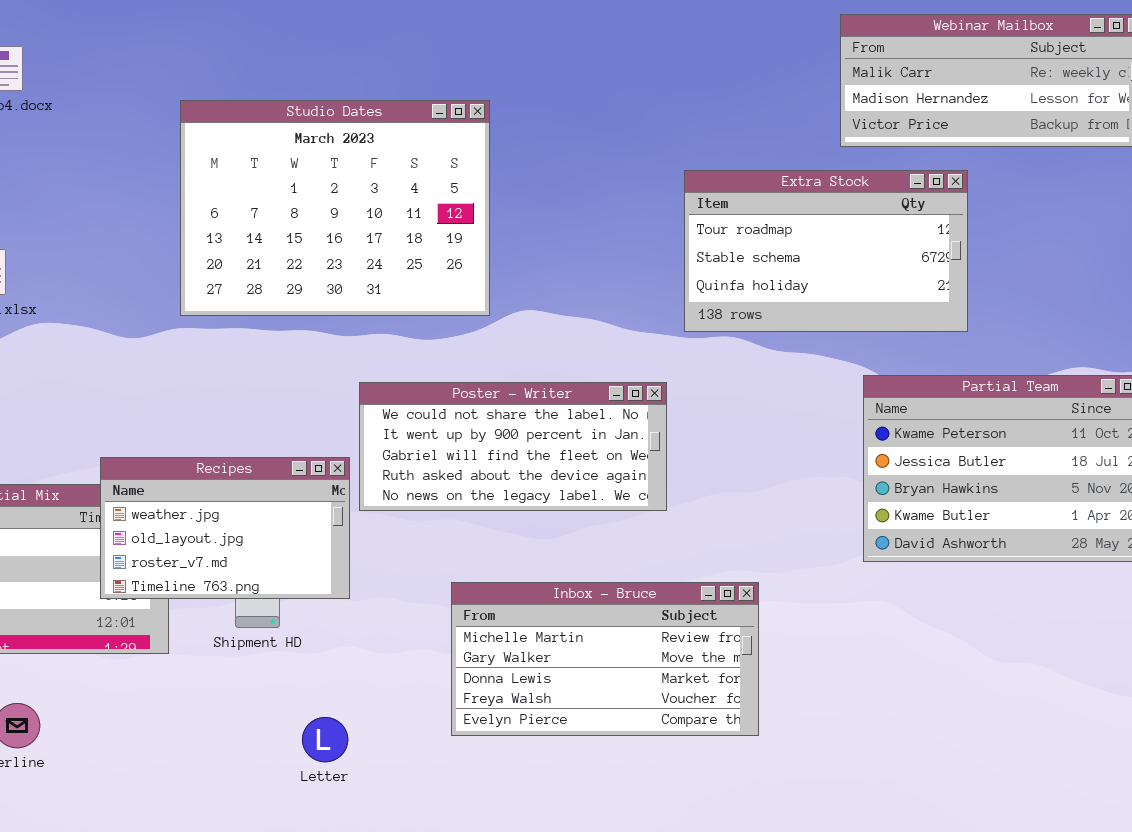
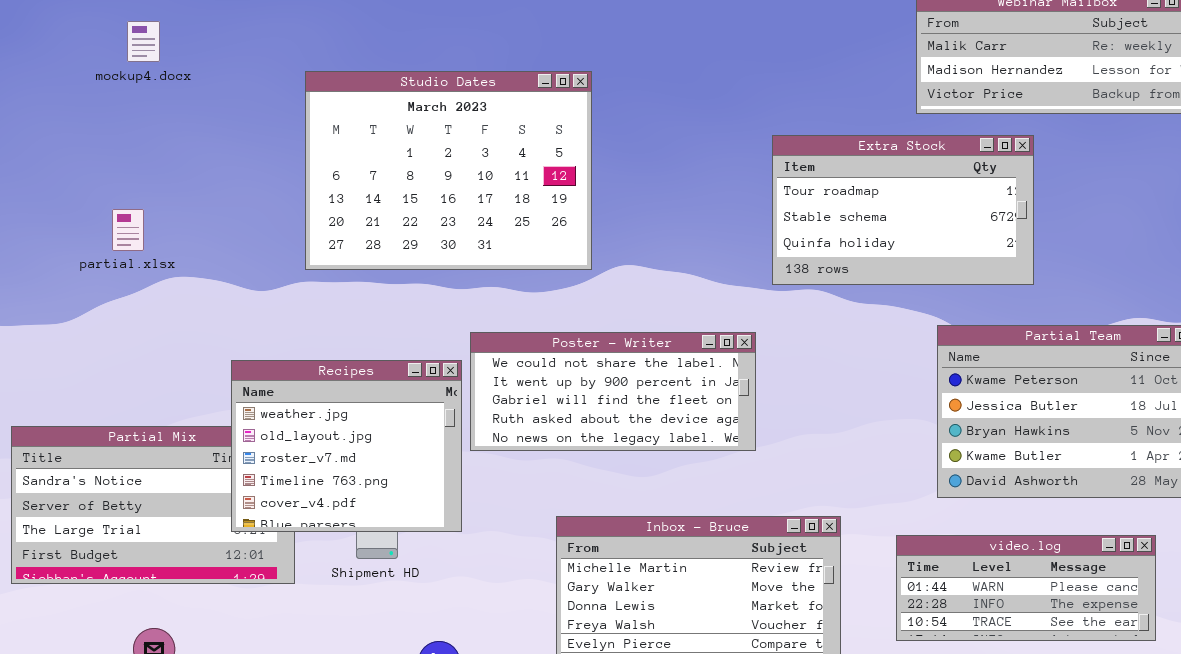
Recipes: [100,457,350,599] -> [231,360,462,532], resized
video.log: none -> [896,535,1156,641], opened

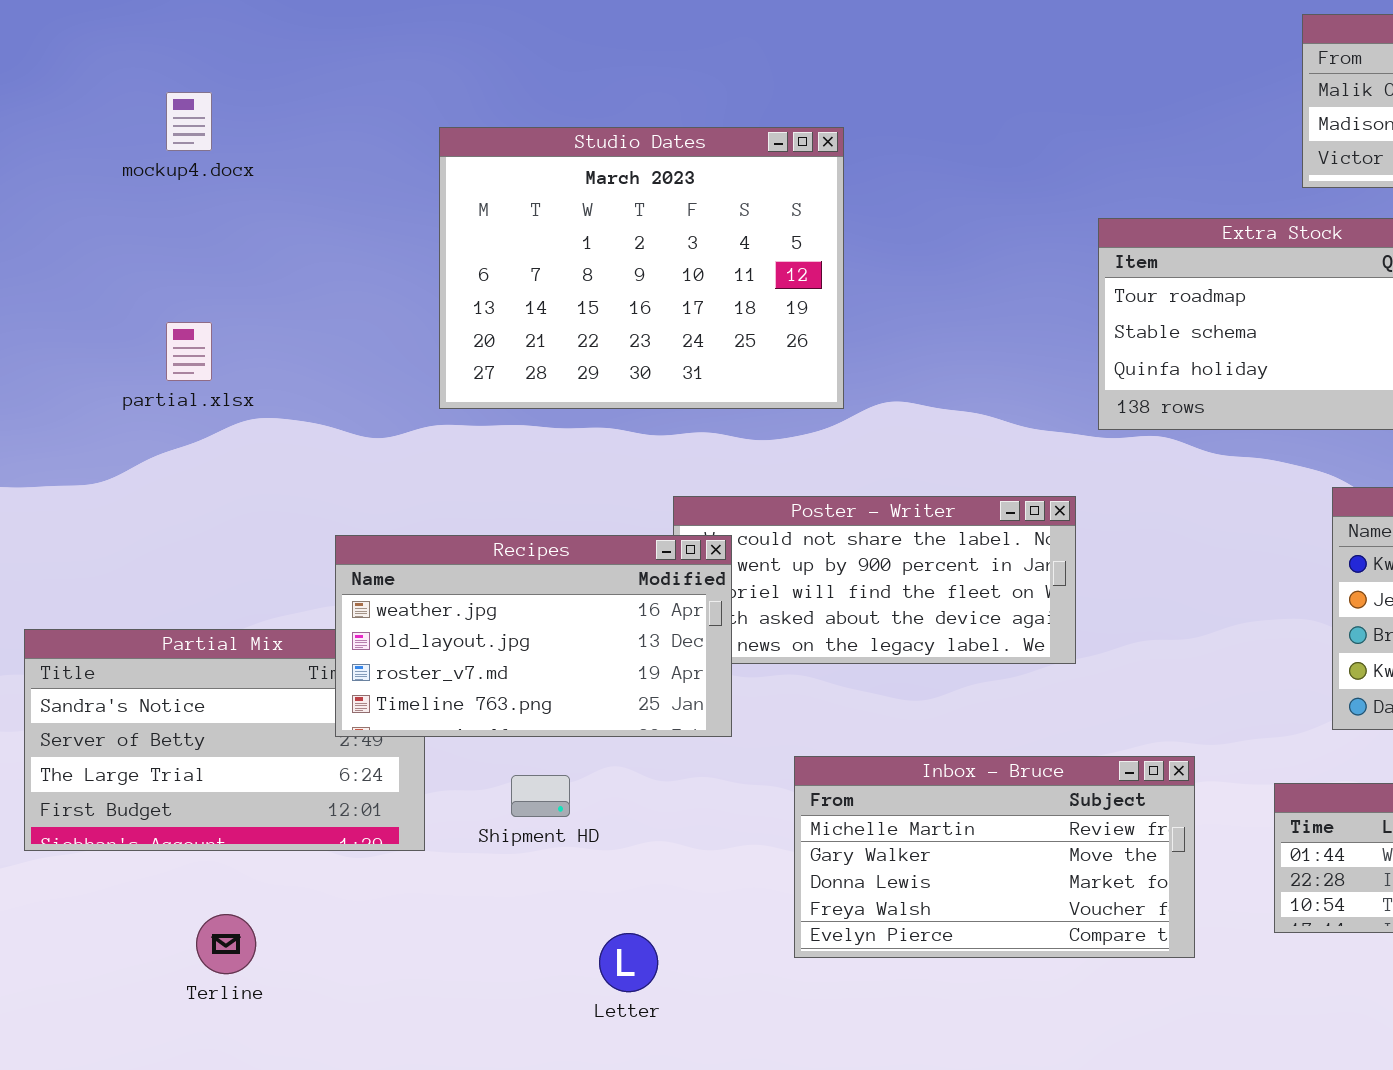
mockup4.docx: [127,21,160,62] -> [166,92,212,151], moved
Recipes: [231,360,462,532] -> [335,535,732,737], resized

